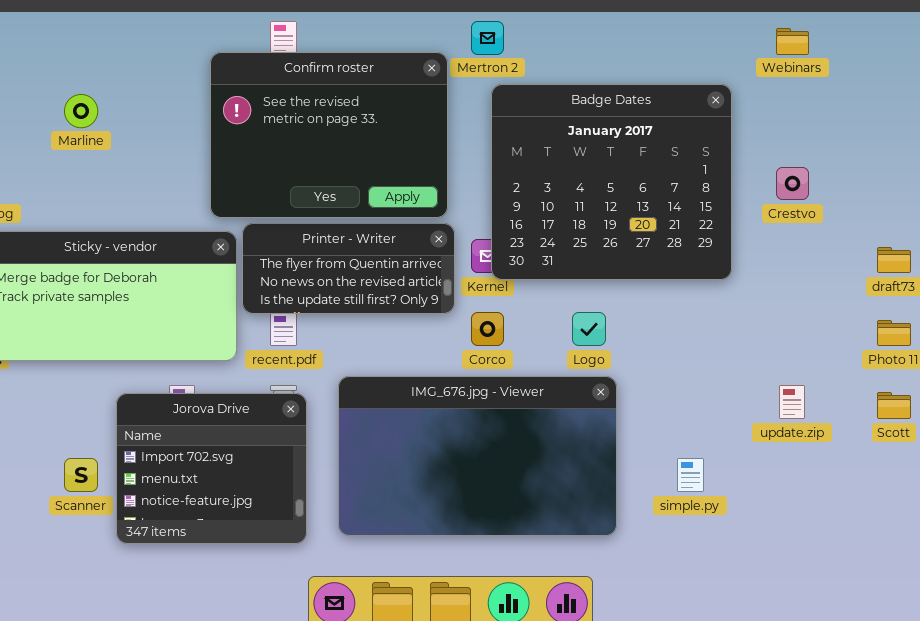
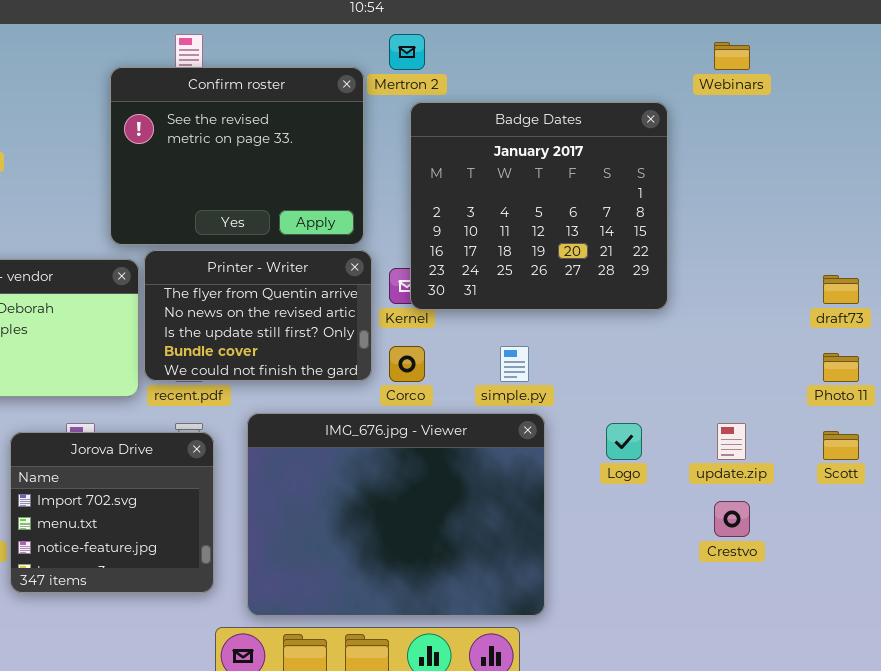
Crestvo: [776,167,809,200] -> [714,501,750,537], moved
Printer - Writer: [242,223,455,314] -> [144,250,372,381], resized
Logo: [572,312,606,346] -> [606,423,642,460], moved
IMG_676.jpg - Viewer: [338,376,617,536] -> [247,413,545,616], resized
simple.py: [677,458,704,492] -> [500,346,529,382], moved

